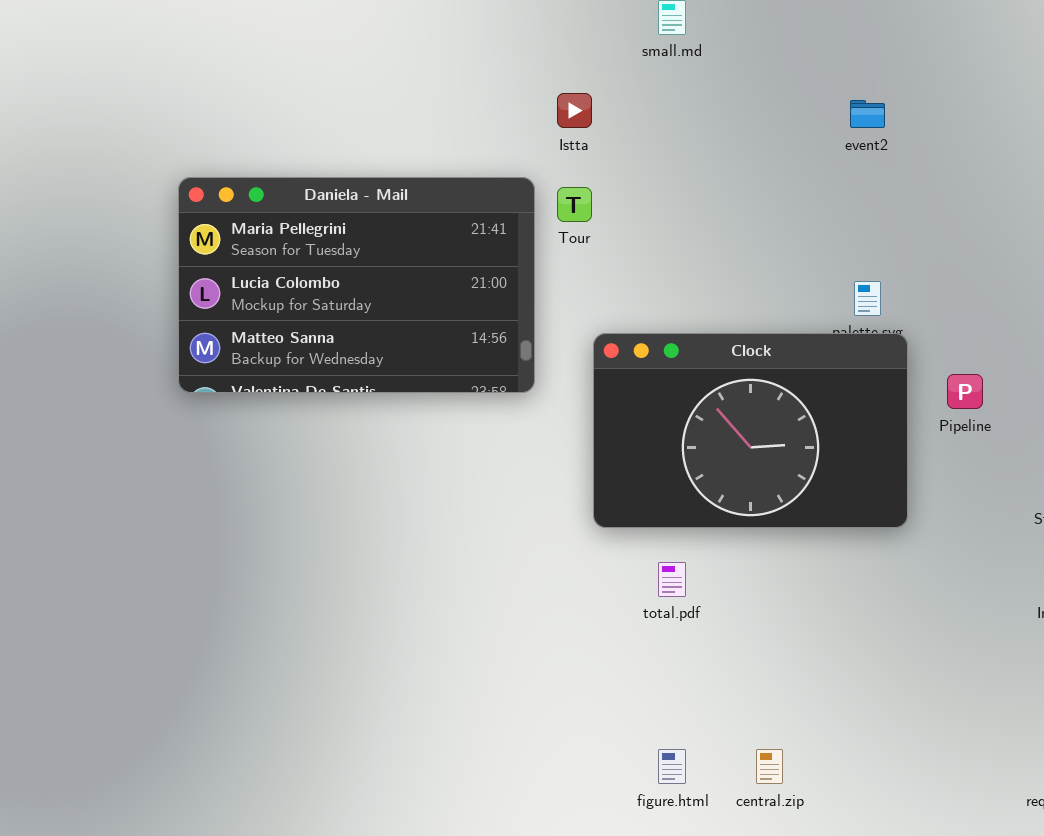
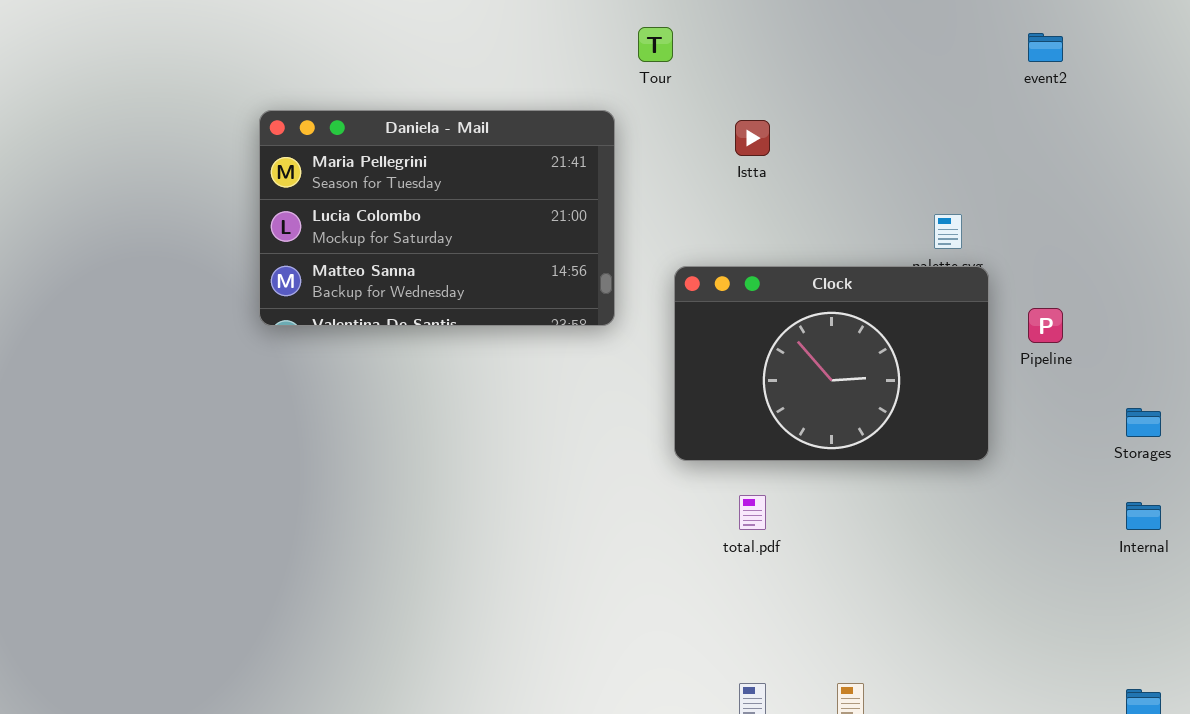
Istta: [557,93,592,128] -> [735,120,770,156], moved
event2: [850,100,885,128] -> [1028,33,1063,62], moved
Tour: [557,187,592,222] -> [638,27,673,62], moved

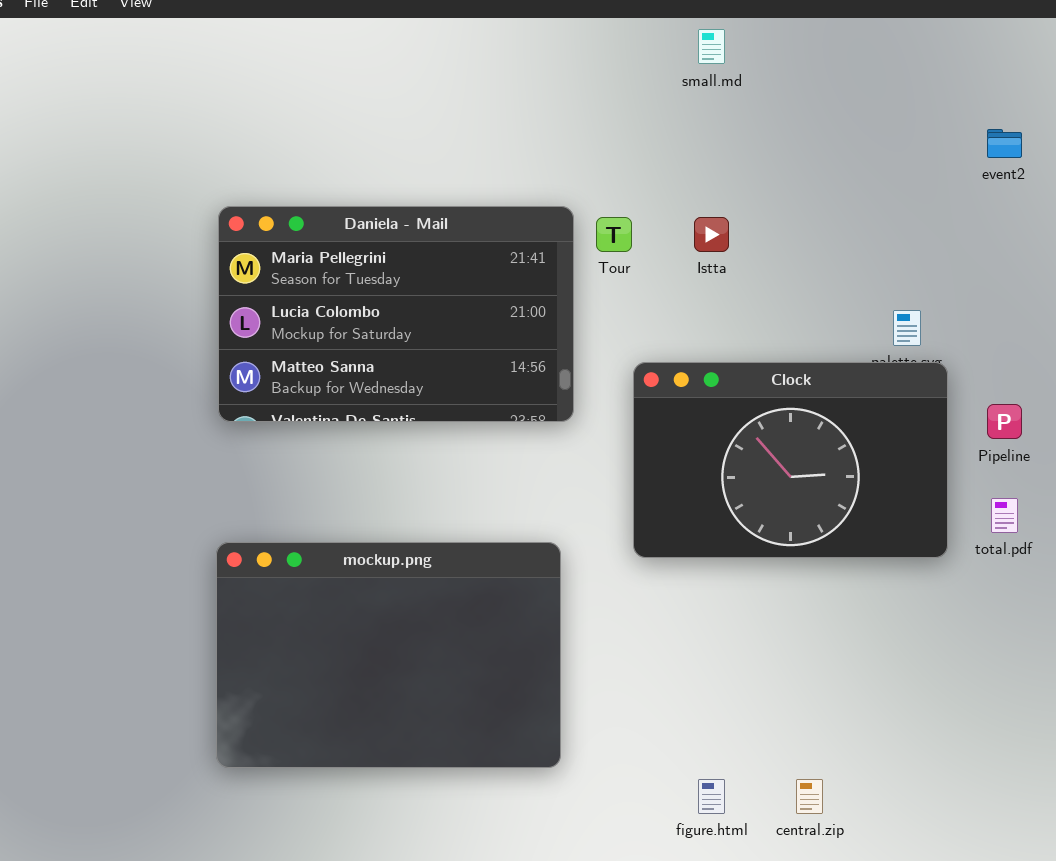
Tour: [638,27,673,62] -> [596,217,632,252], moved
mockup.png: none -> [216,542,561,768], opened
total.pdf: [739,495,766,530] -> [991,498,1018,533], moved

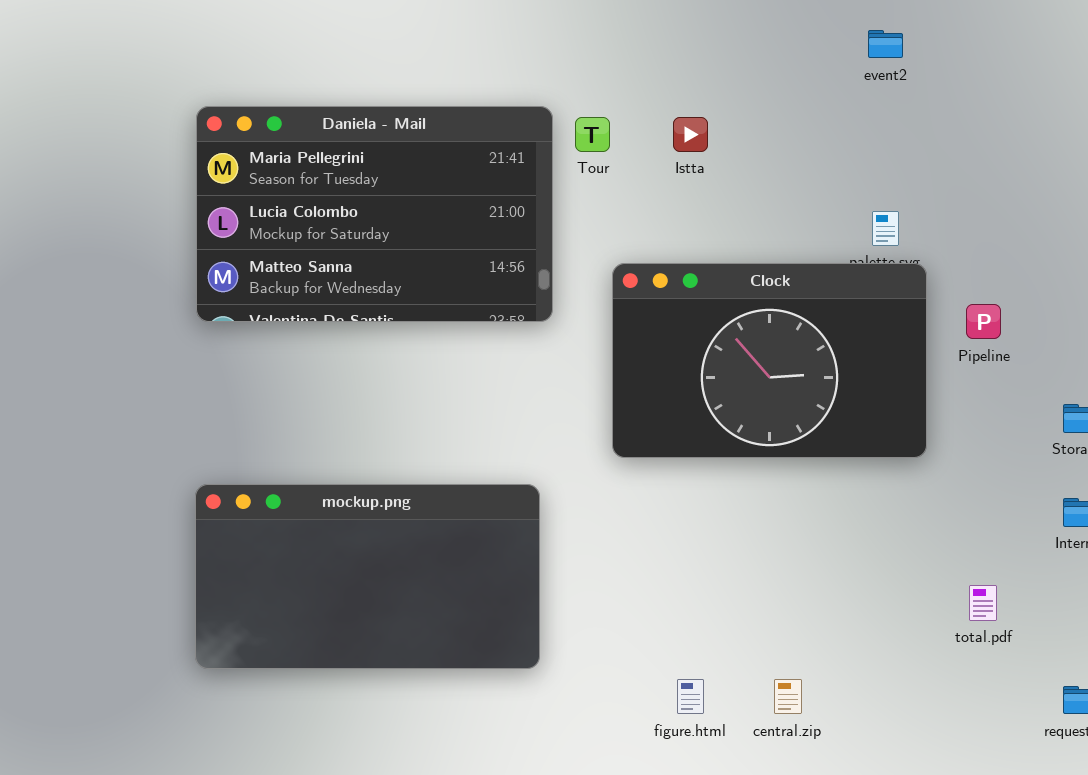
event2: [987,129,1022,158] -> [868,30,903,58], moved
total.pdf: [991,498,1018,533] -> [969,585,997,621], moved
mockup.png: [216,542,561,768] -> [195,484,540,669], resized

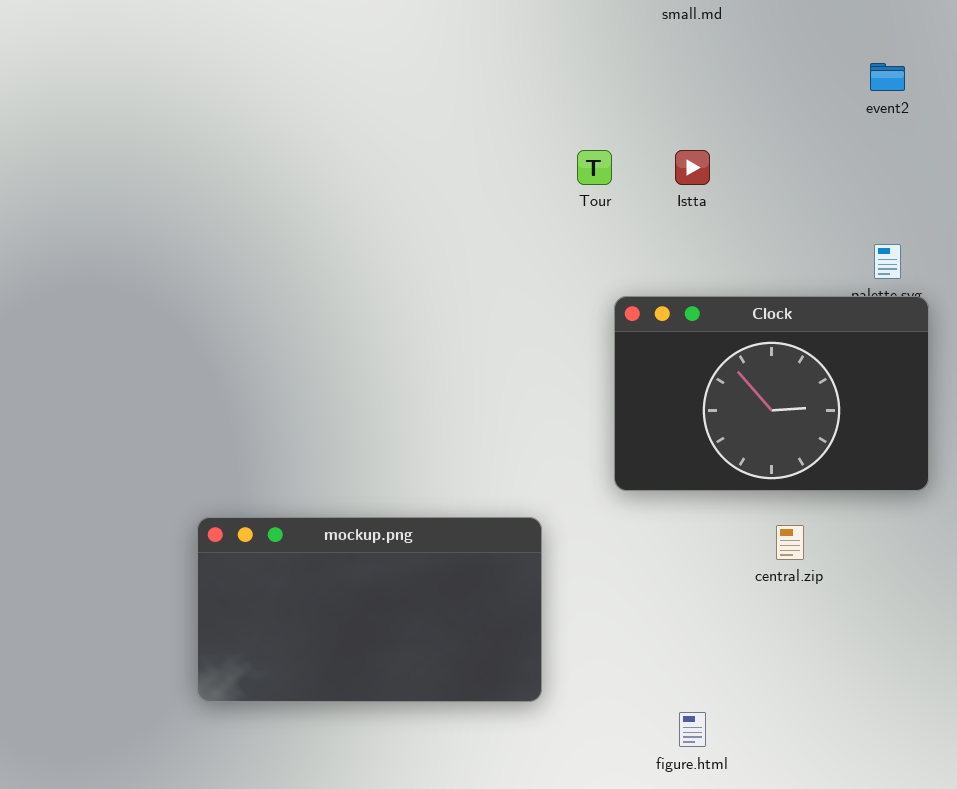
Daniela - Mail: [196,106,553,322] -> none, closed
central.zip: [774,679,802,714] -> [776,525,804,560], moved

